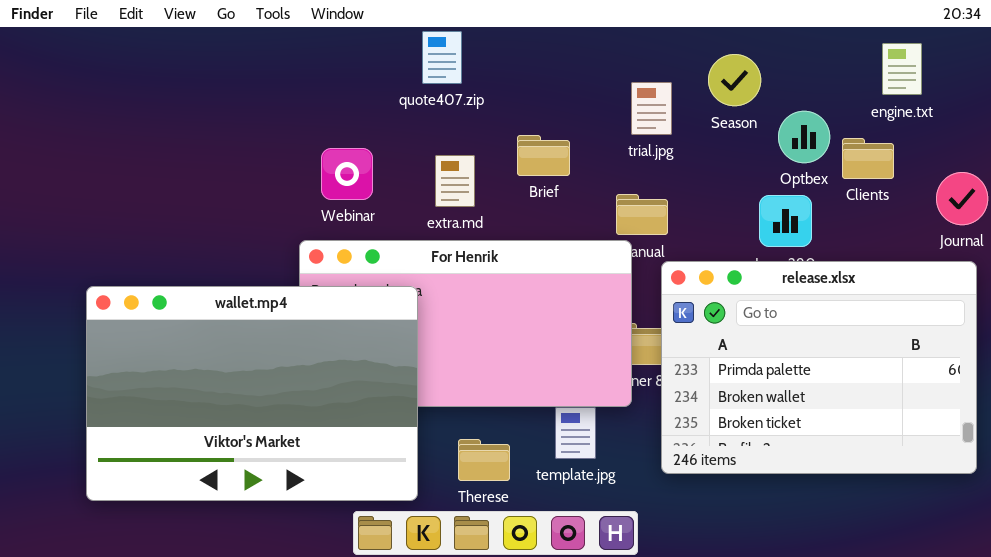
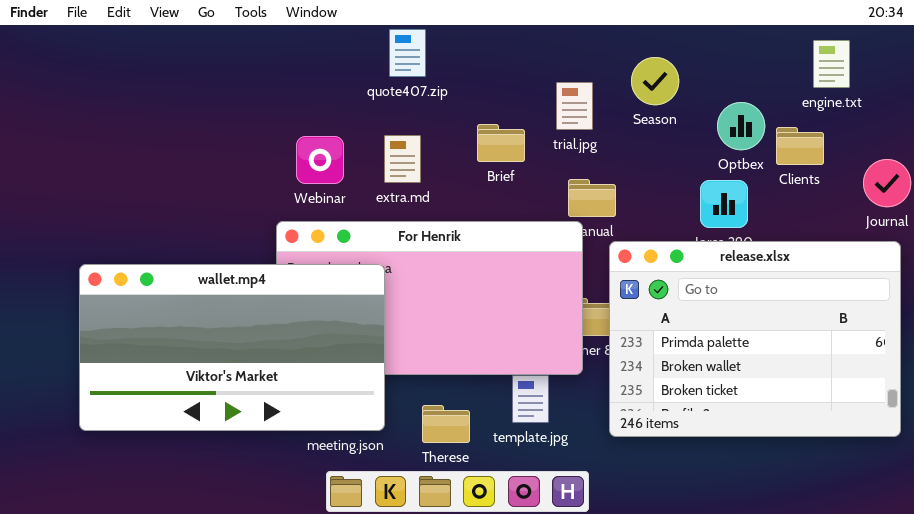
Season: [708,54,761,106] -> [631,57,679,105], moved
trial.jpg: [631,82,672,135] -> [556,82,593,130], moved
extra.md: [435,155,475,207] -> [384,135,421,183], moved
wallet.mp4: [86,286,418,501] -> [79,264,385,431], resized

